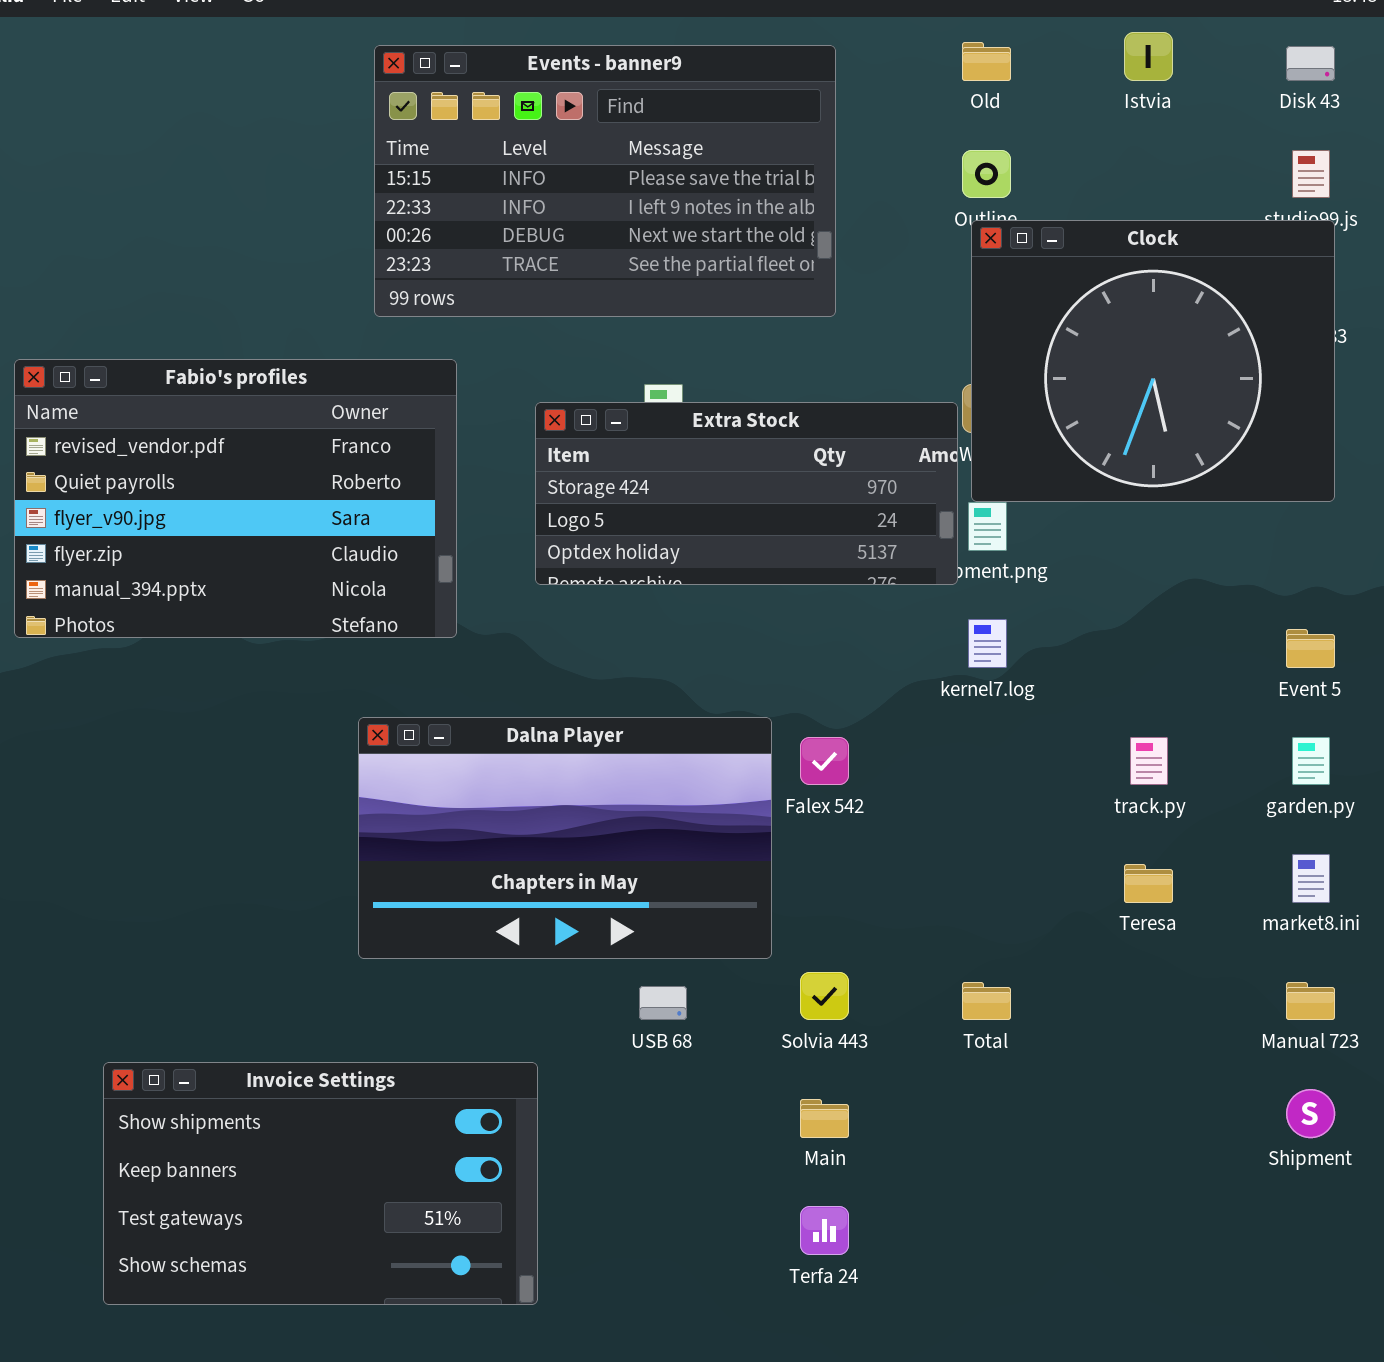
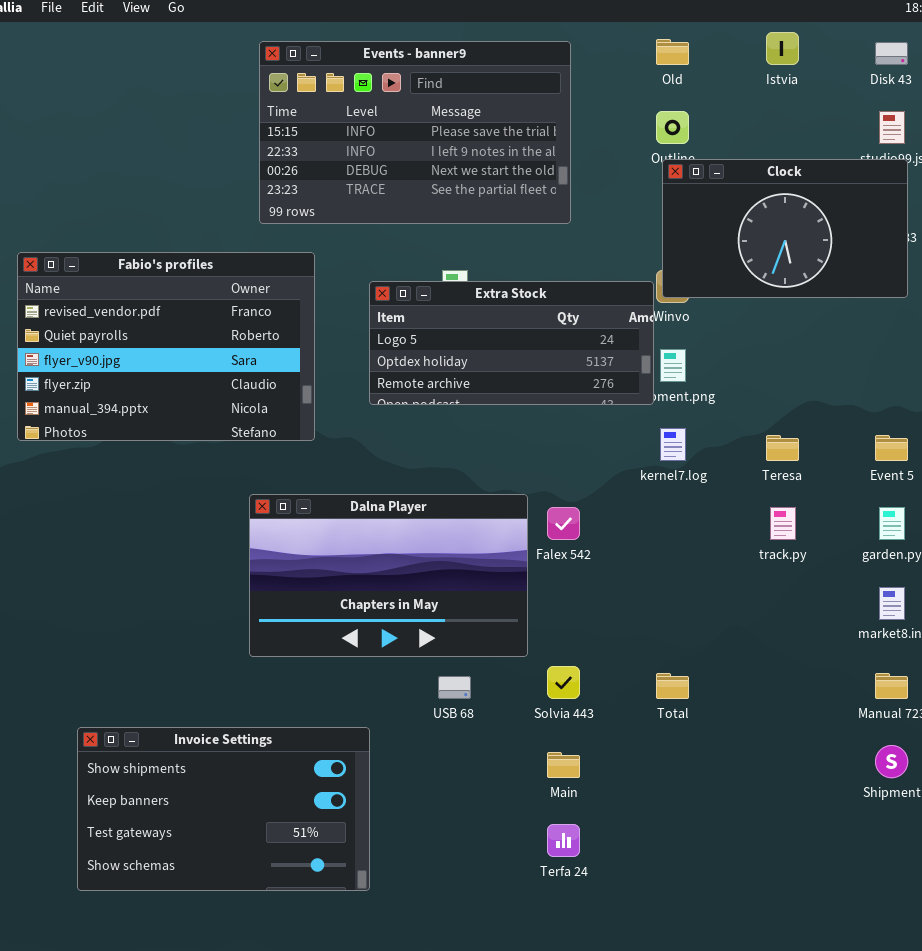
Clock: [971,220,1335,502] -> [662,159,908,298], resized
Extra Stock: [535,402,958,585] -> [369,281,654,405], scrolled down 1 row
Teresa: [1124,864,1173,903] -> [766,435,799,461], moved

